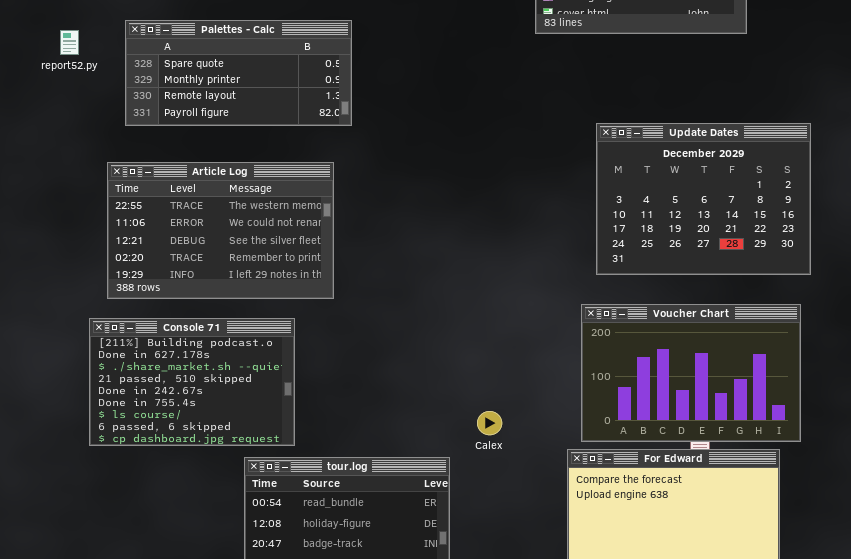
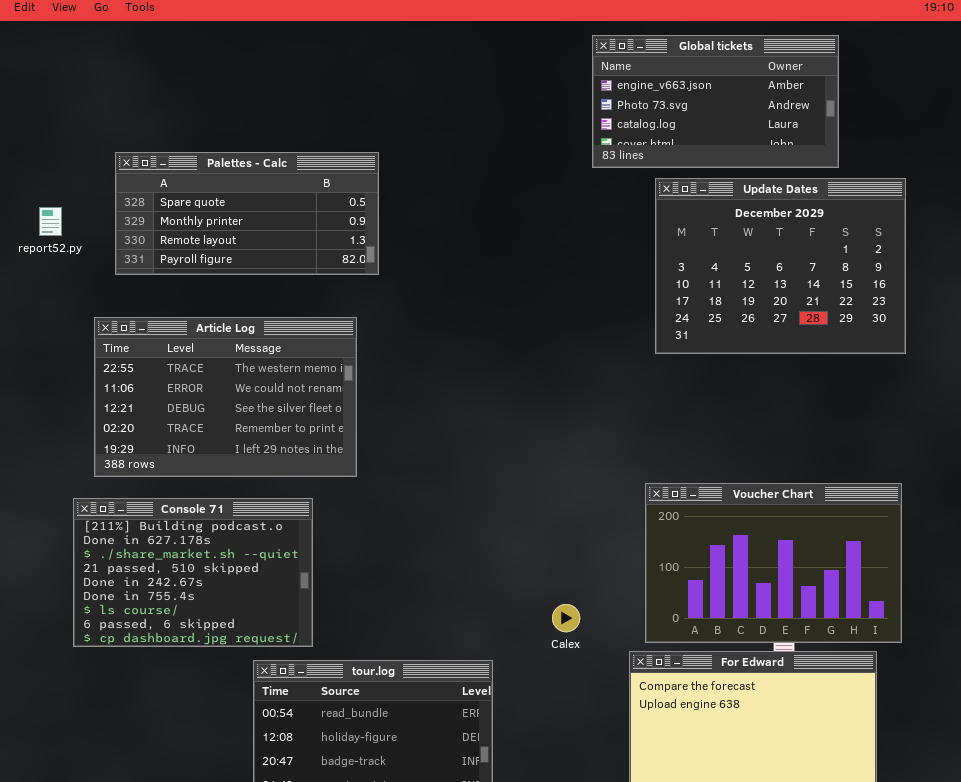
report52.py: [60,30,79,55] -> [39,207,62,236], moved
Update Dates: [596,123,811,275] -> [655,178,906,354], moved
Calex: [477,411,502,435] -> [552,604,580,632], moved

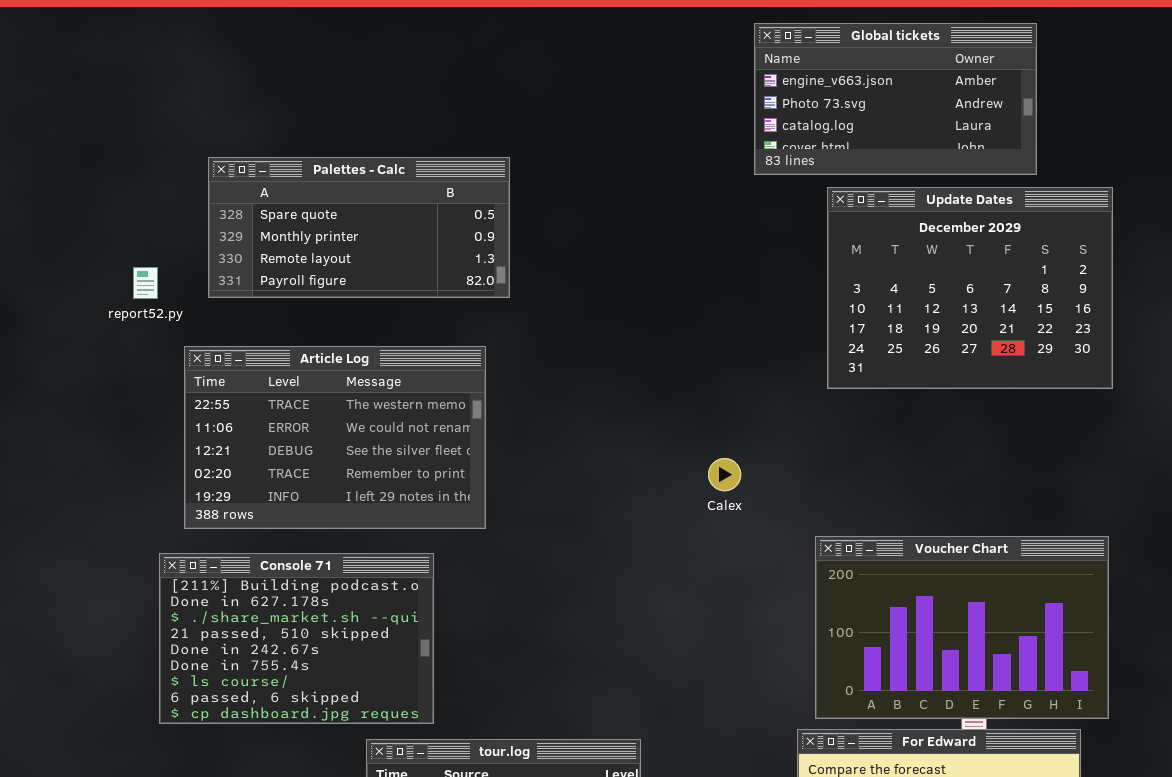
report52.py: [39,207,62,236] -> [133,267,158,299], moved
Calex: [552,604,580,632] -> [708,458,741,491], moved

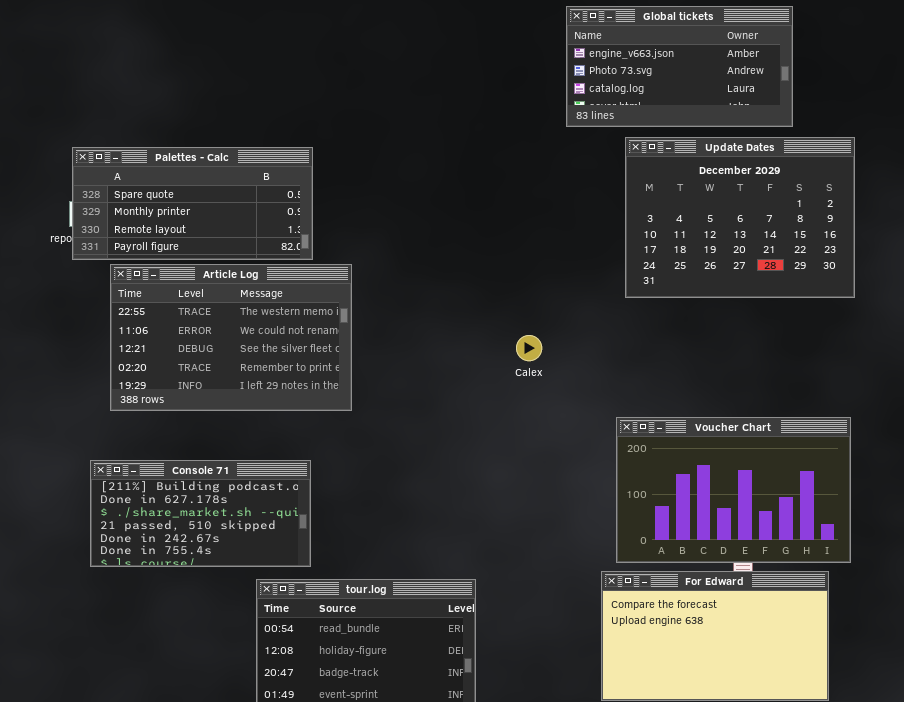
Palettes - Calc: [208,157,510,298] -> [72,147,313,260], moved
Calex: [708,458,741,491] -> [516,335,542,361], moved
Console 71: [159,553,434,724] -> [90,460,311,567], resized

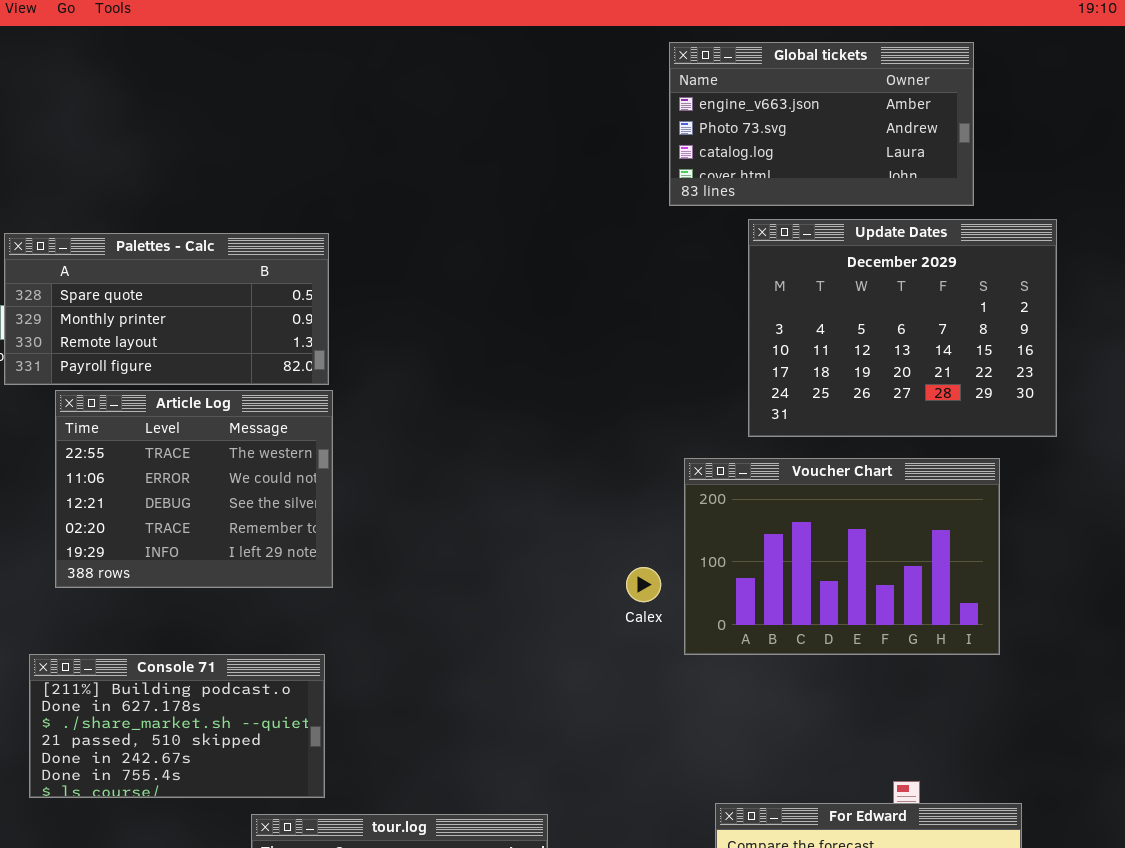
Article Log: [110,264,352,411] -> [55,390,333,588], resized
Calex: [516,335,542,361] -> [626,567,661,602], moved
Voucher Chart: [616,417,851,563] -> [684,458,1000,655], moved

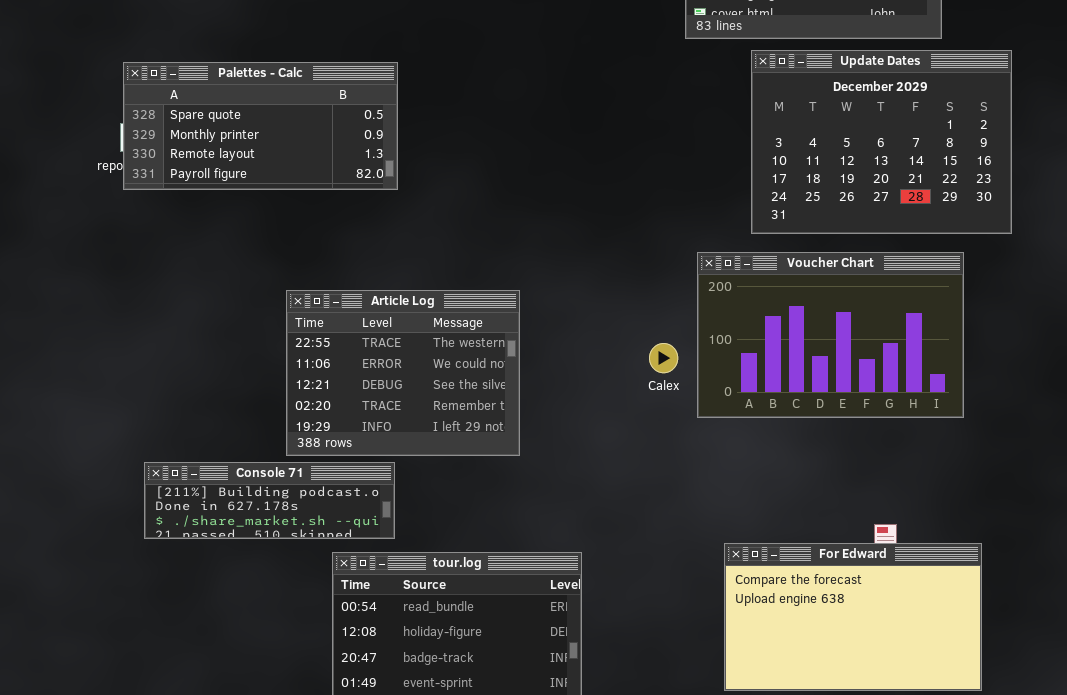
Article Log: [55,390,333,588] -> [286,290,520,456], moved
Console 71: [29,654,325,798] -> [144,462,395,539], resized

